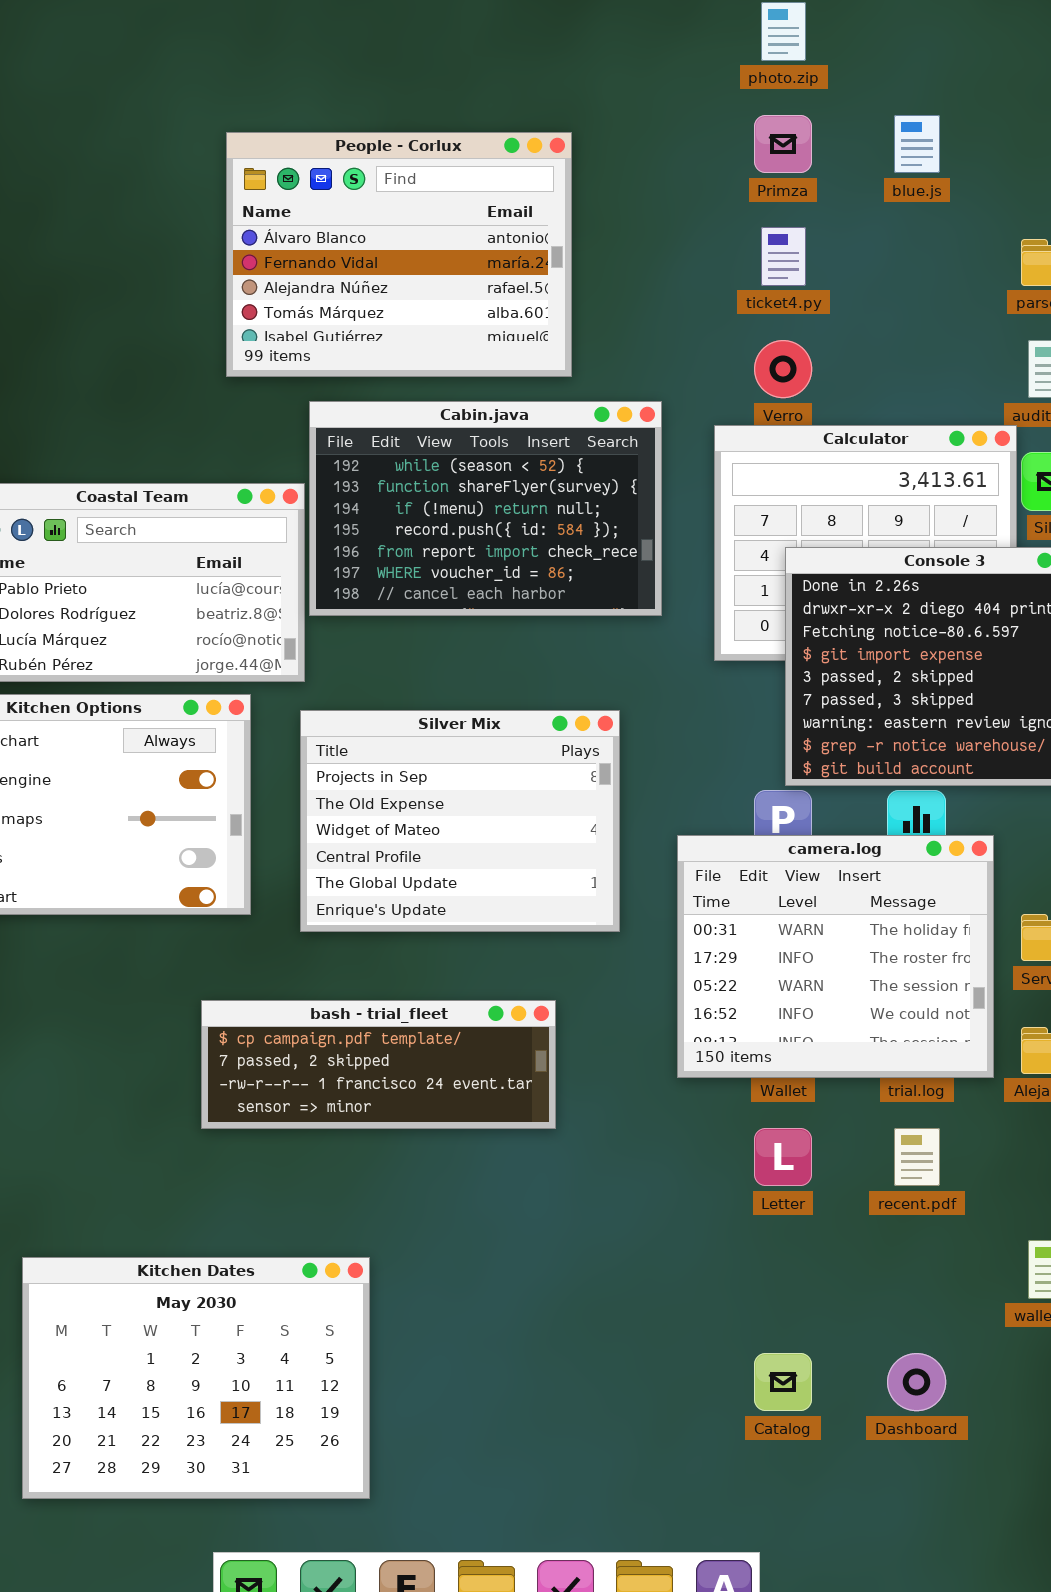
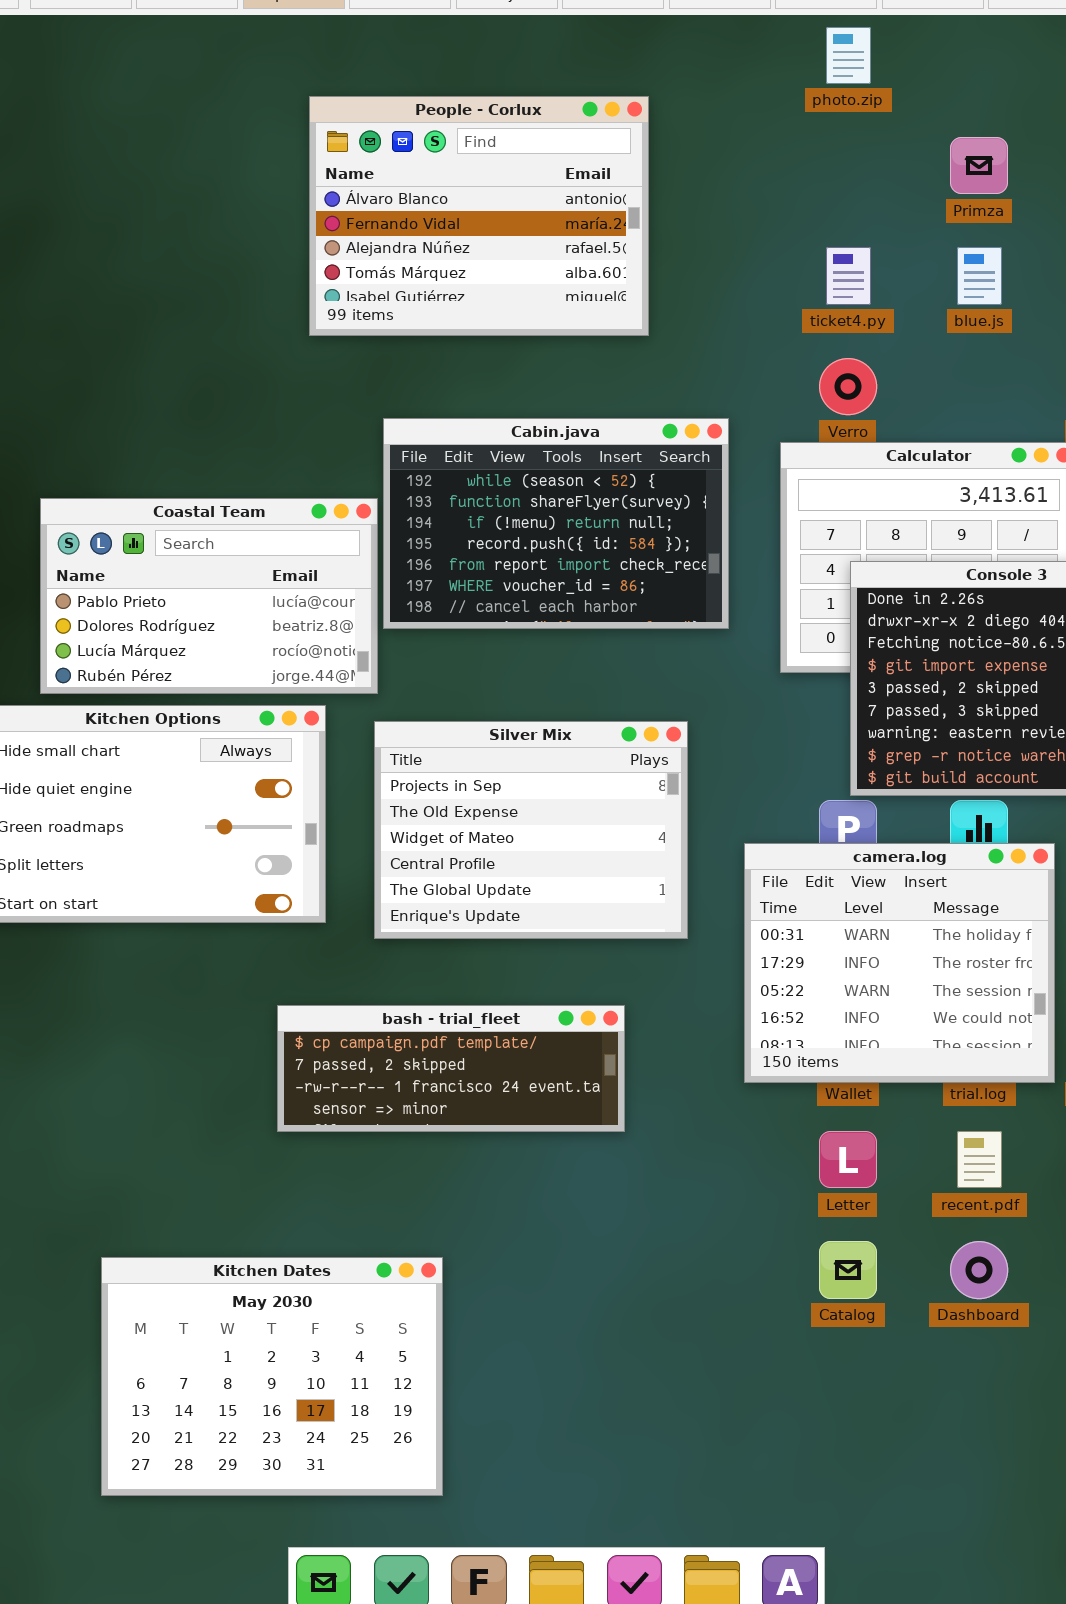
Primza: [754,115,812,173] -> [950,137,1008,194], moved
blue.js: [894,115,940,173] -> [957,247,1002,305], moved
People - Corlux: [226,132,572,377] -> [309,96,649,336], moved
Catalog: [754,1353,812,1411] -> [819,1241,877,1299], moved
Dashboard: [887,1353,946,1411] -> [950,1241,1008,1299], moved

